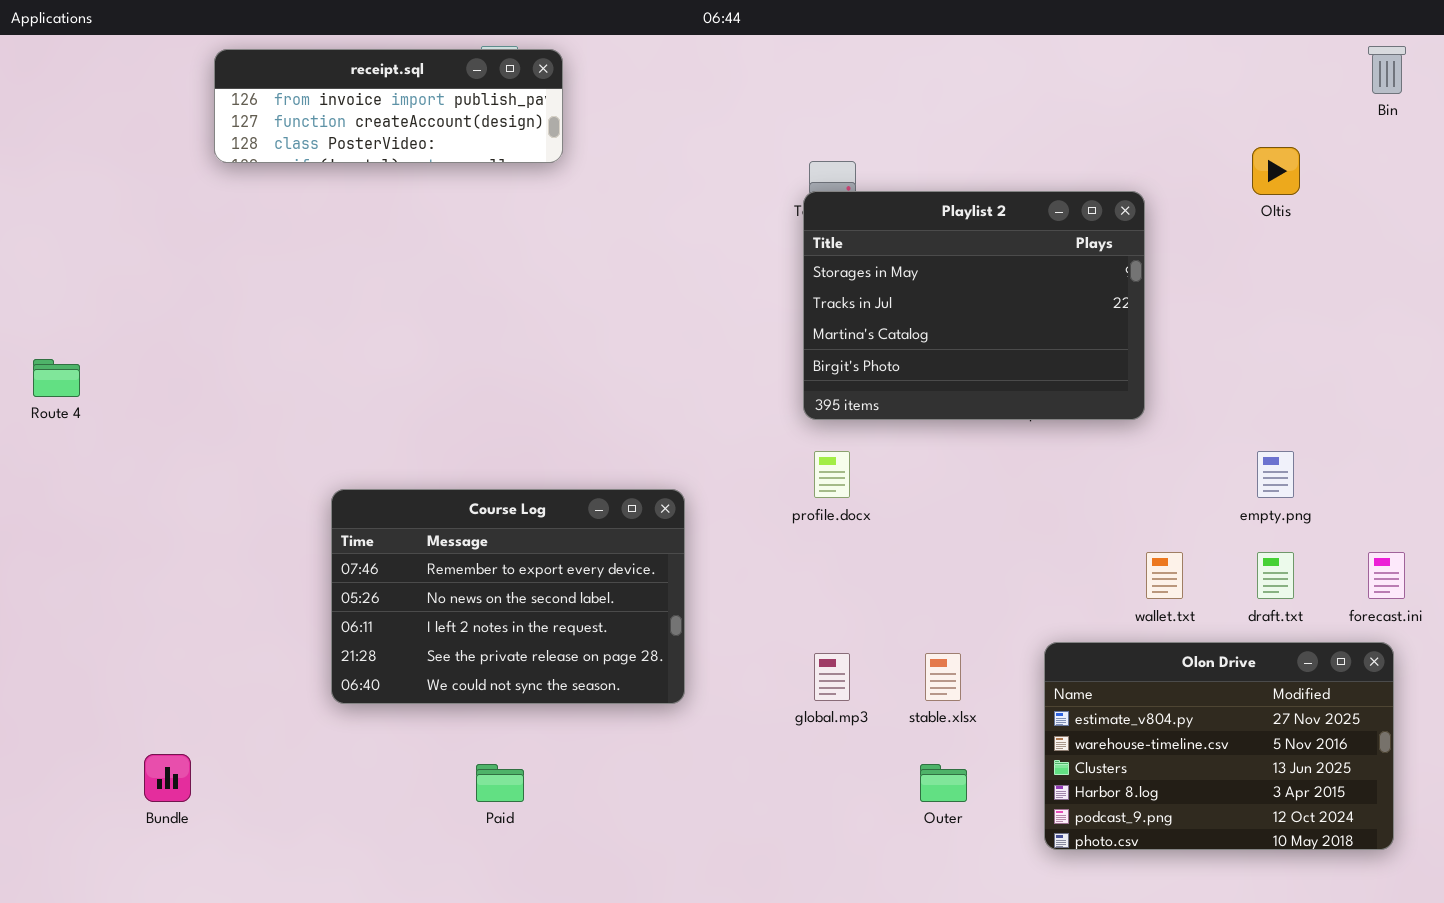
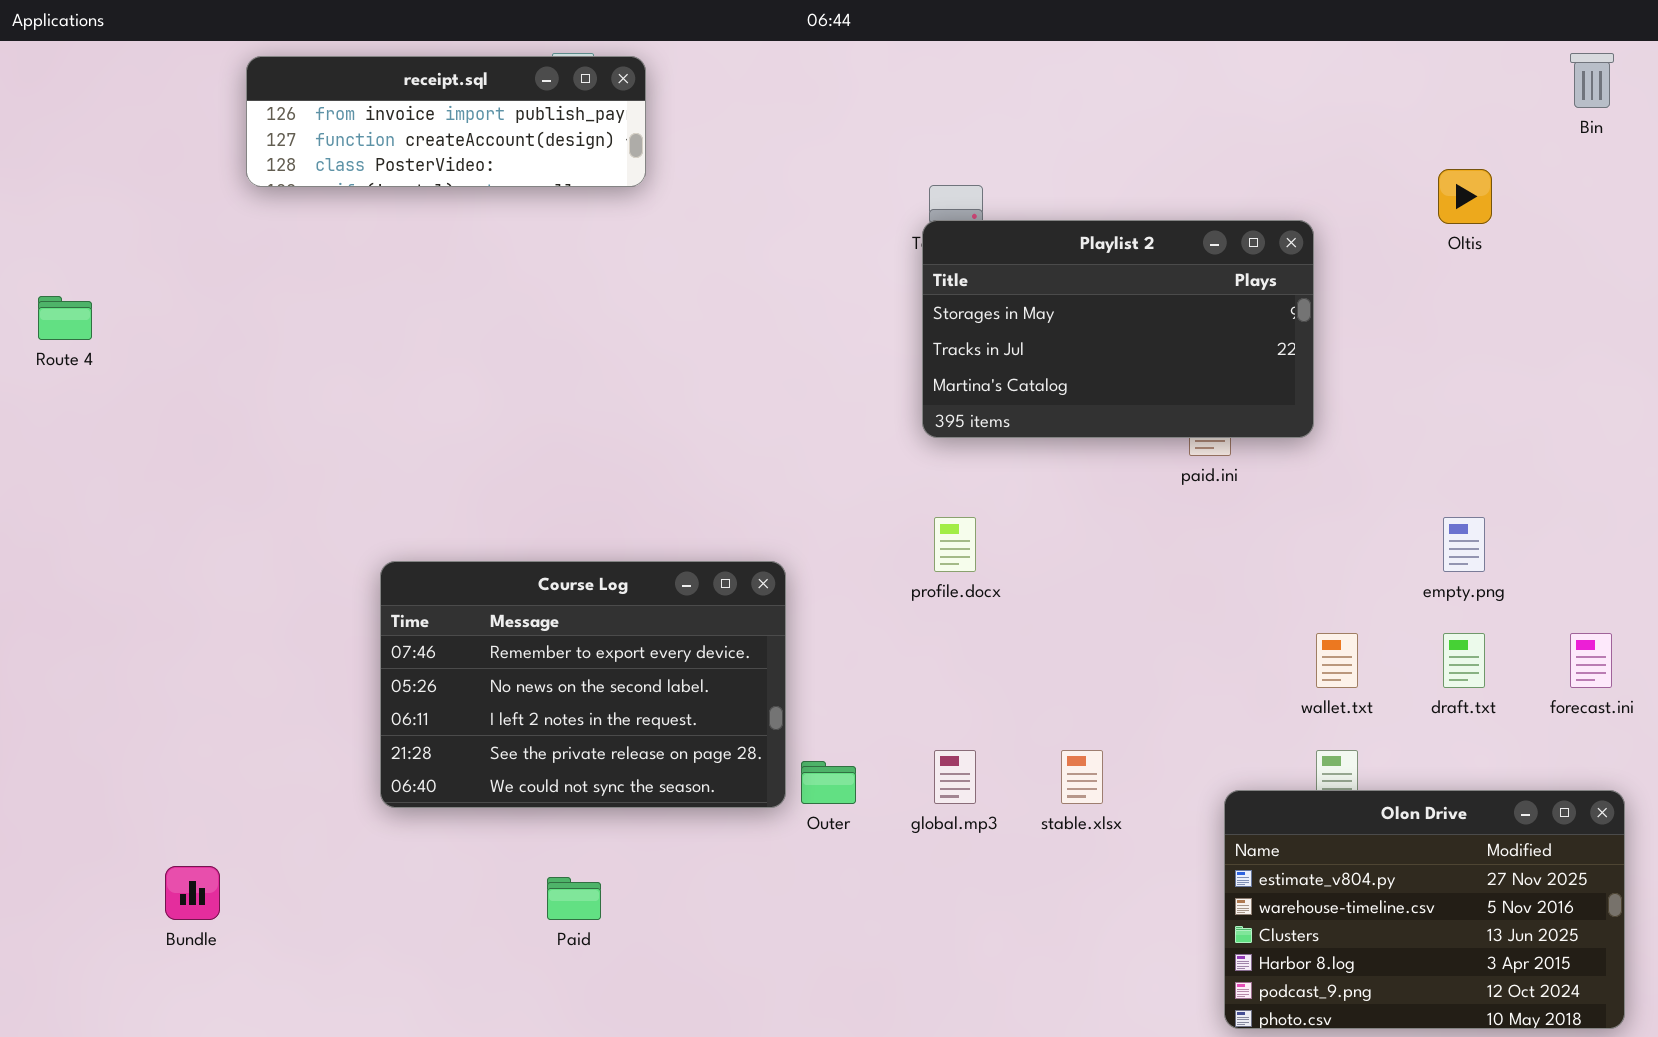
Playlist 2: [803,191,1145,420] -> [922,220,1314,438], resized
Route 4: [33,359,80,397] -> [38,296,92,340], moved
Olon Drive: [1044,642,1394,850] -> [1224,790,1625,1029], moved
Outer: [920,764,967,802] -> [801,761,856,804], moved

